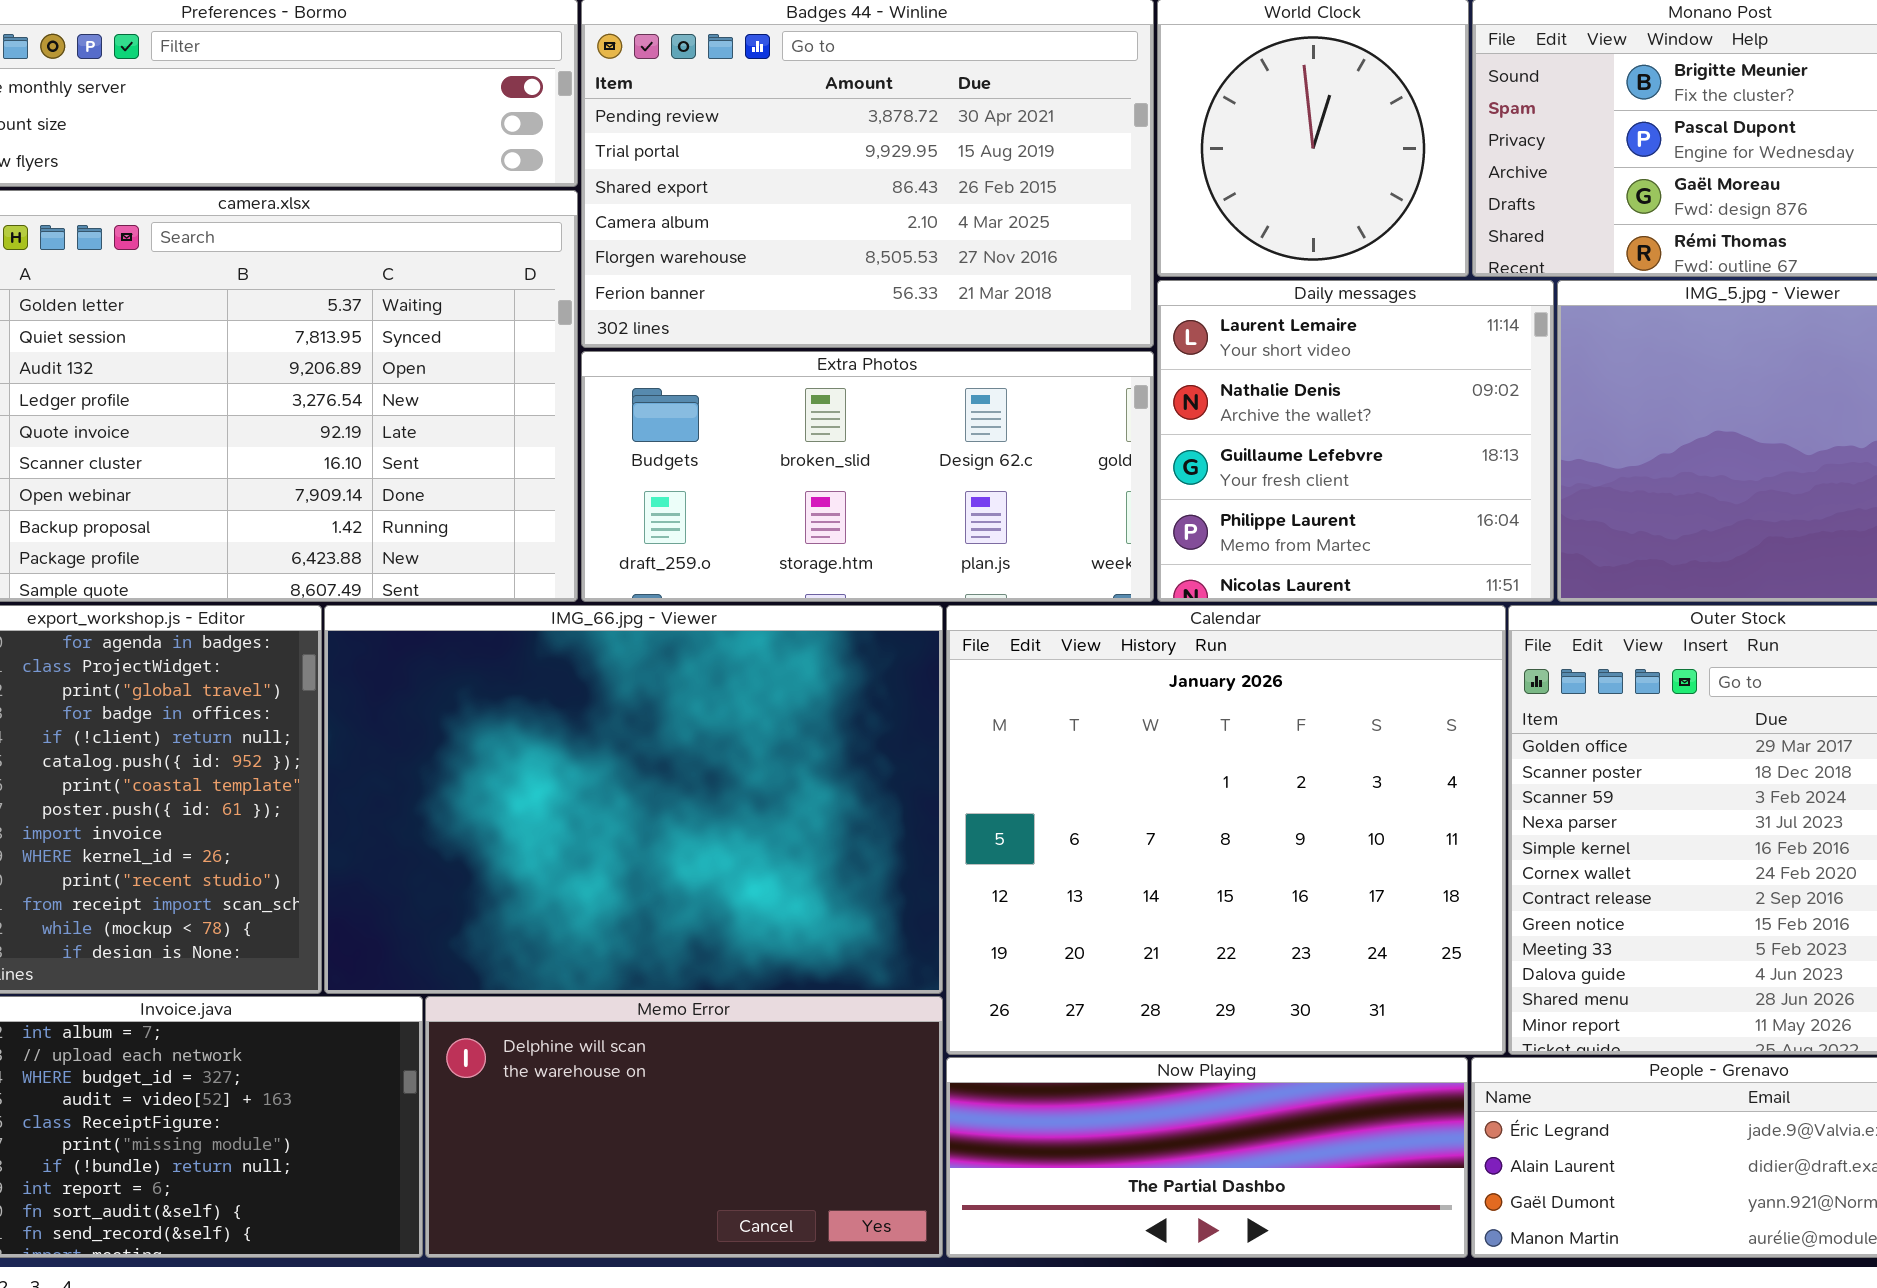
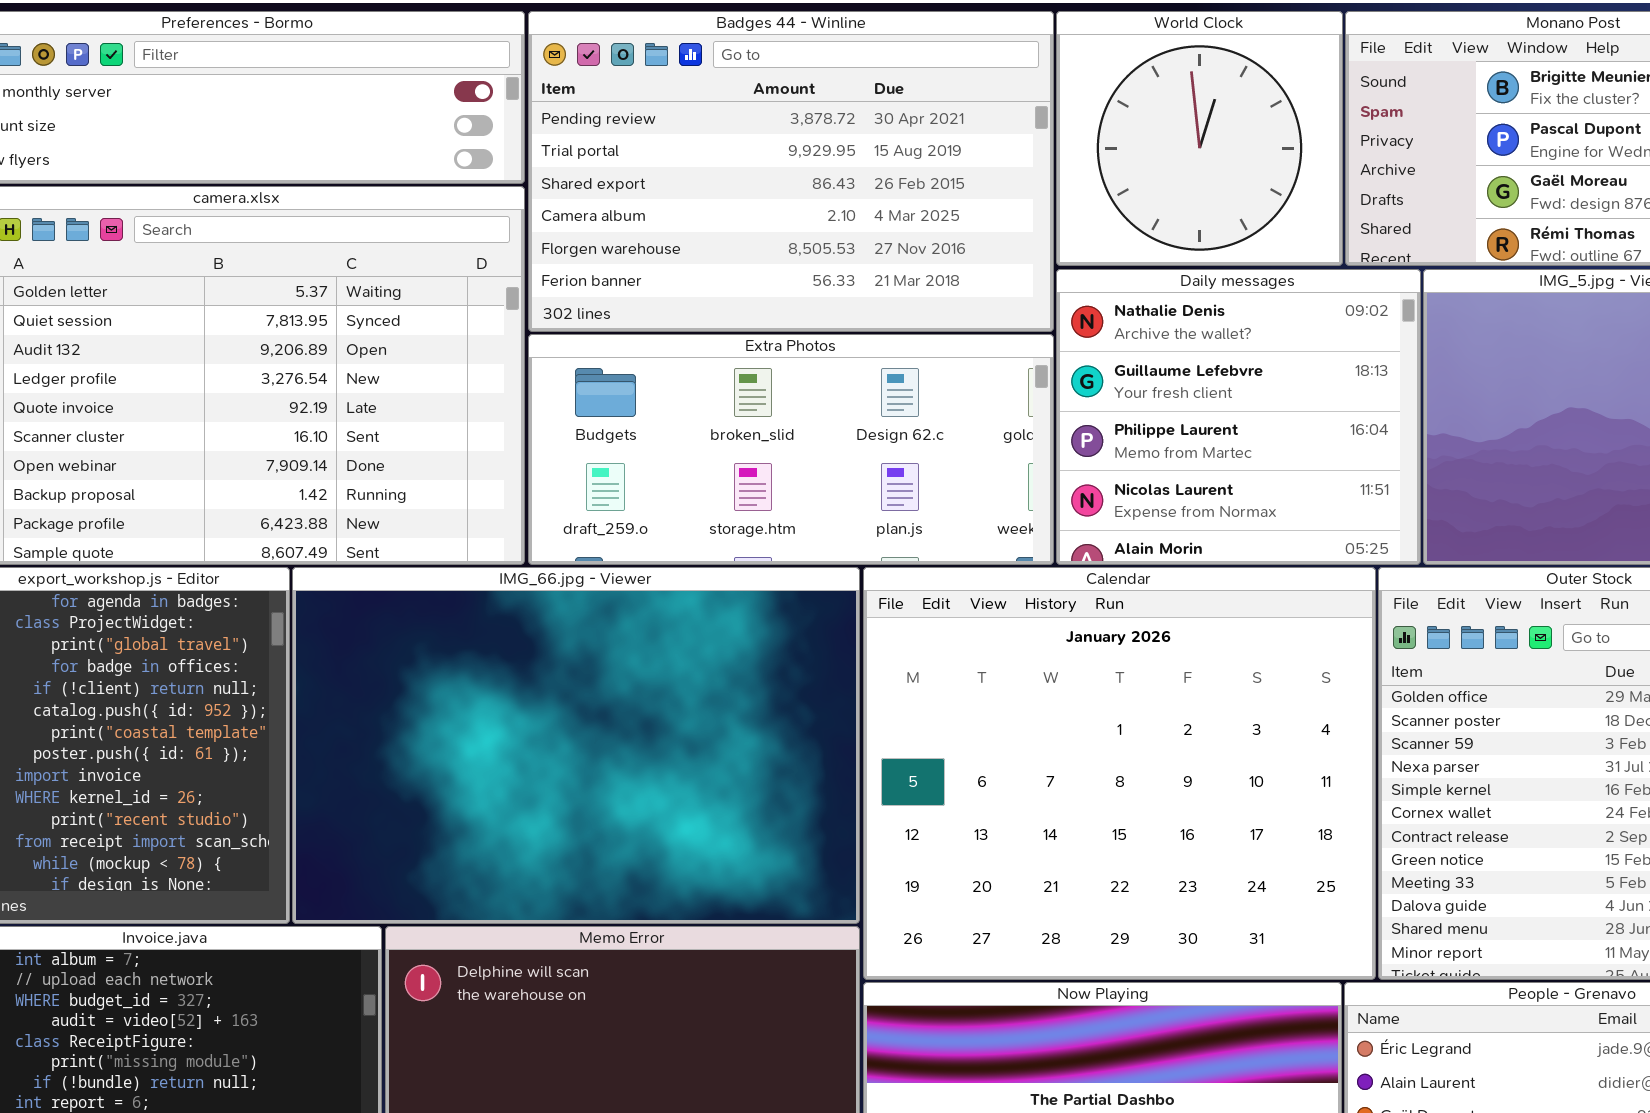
Daily messages: [1157,280,1554,602] -> [1056,269,1421,565], scrolled down 1 row

